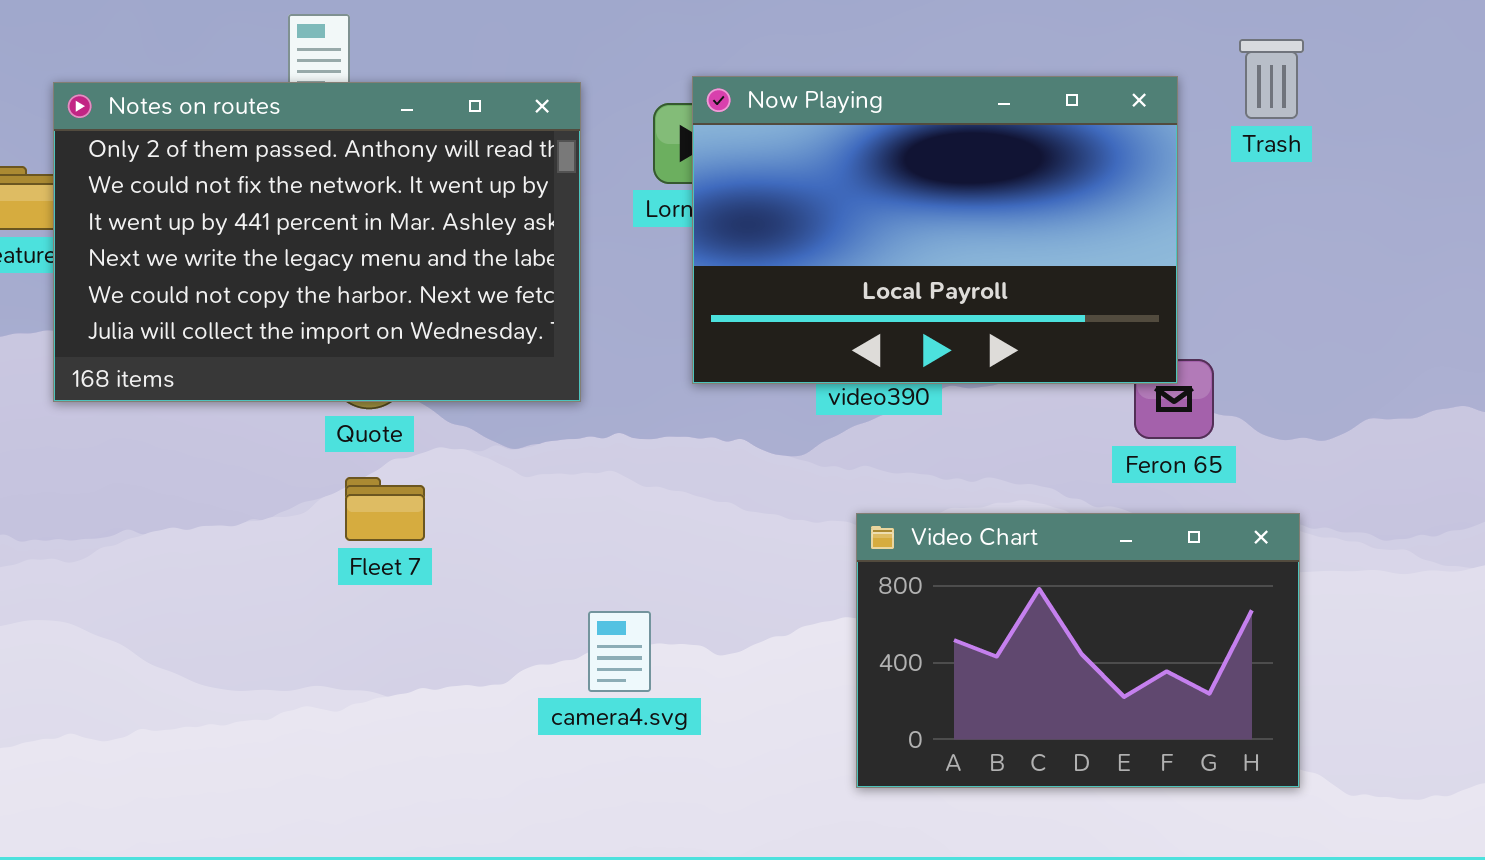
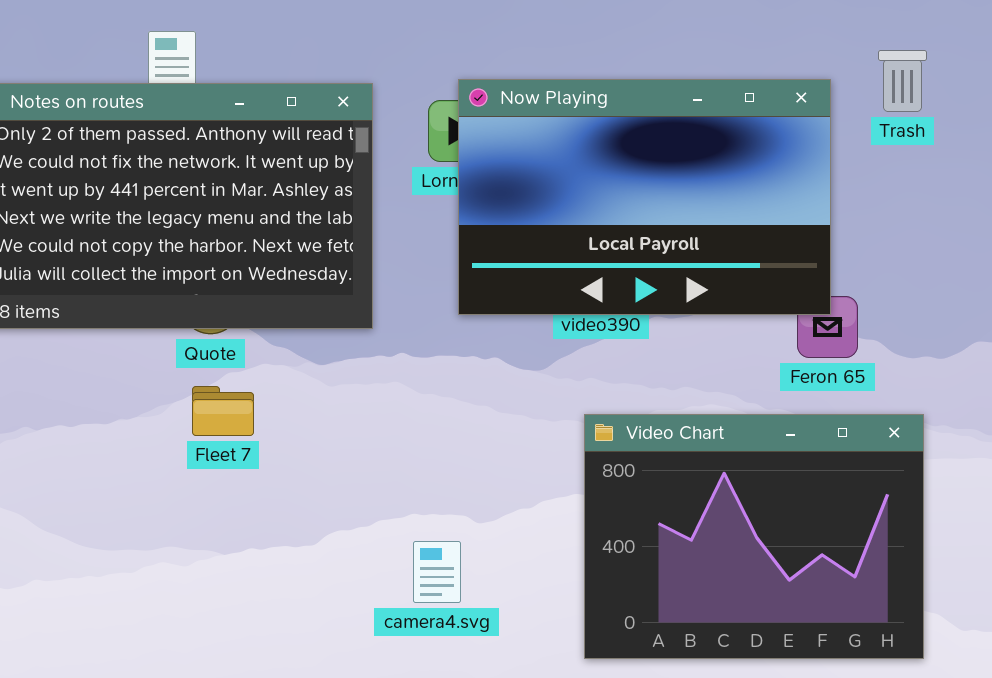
Video Chart: [856,513,1300,788] -> [584,414,924,659], resized
camera4.svg: [588,611,651,692] -> [413,541,461,603], moved

